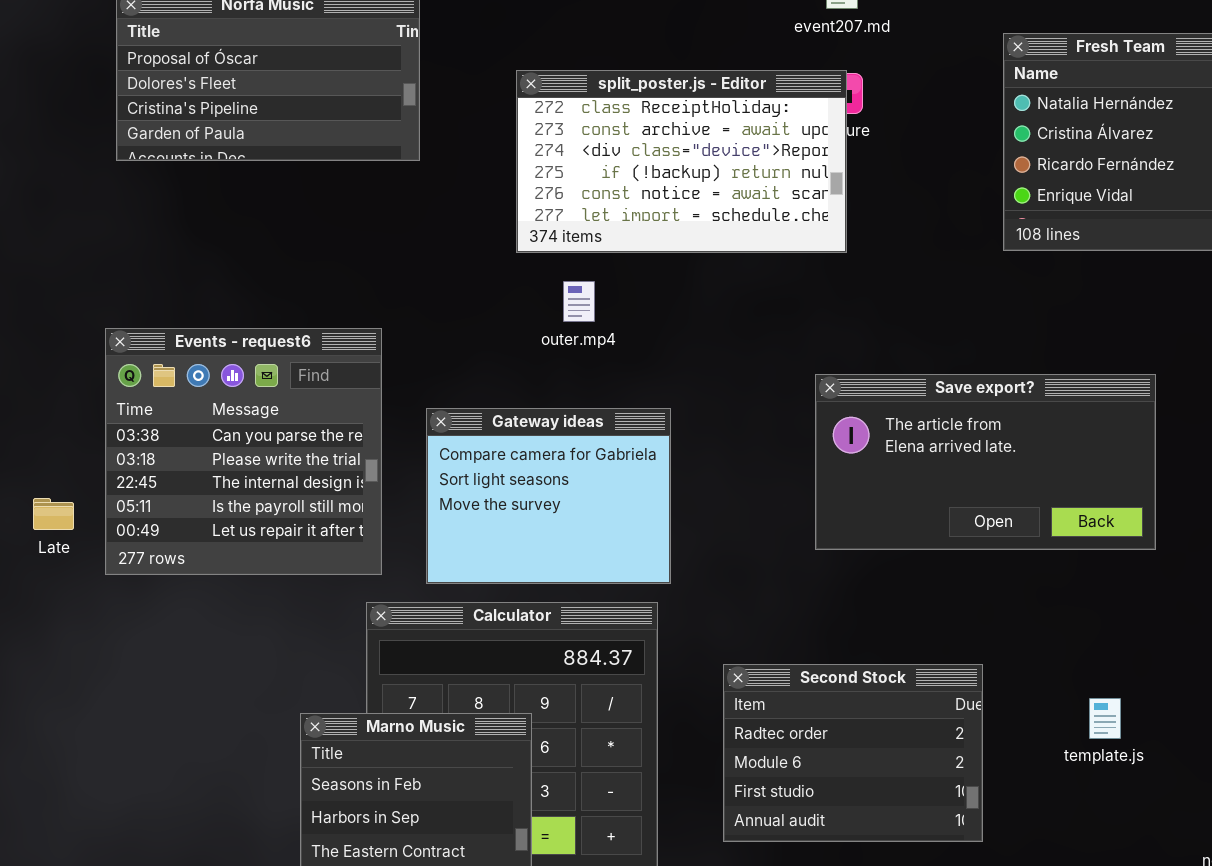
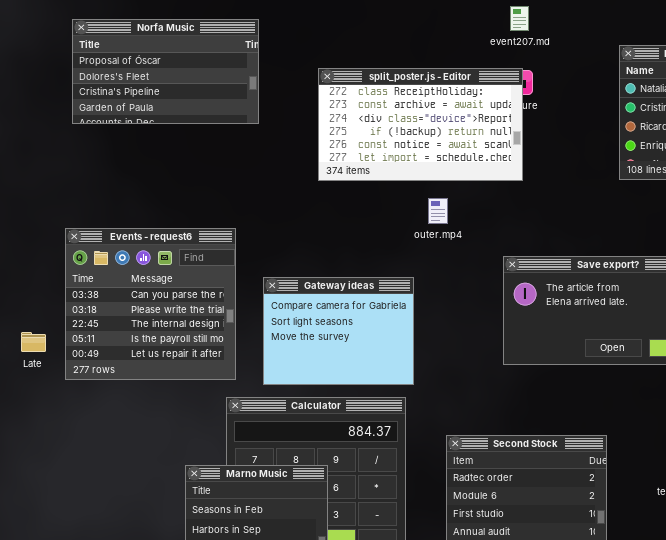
outer.mp4: [563,281,595,322] -> [428,198,448,224], moved

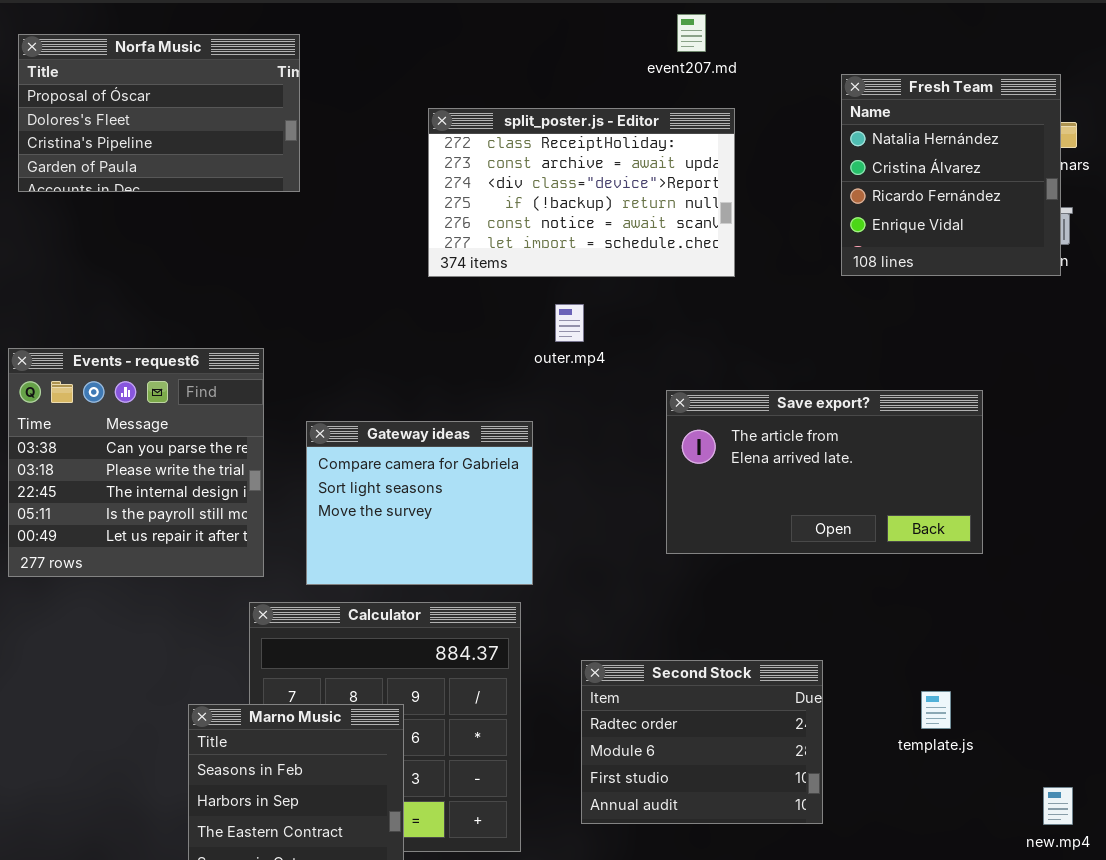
split_poster.js - Editor: [318,68,523,181] -> [428,108,735,277], moved

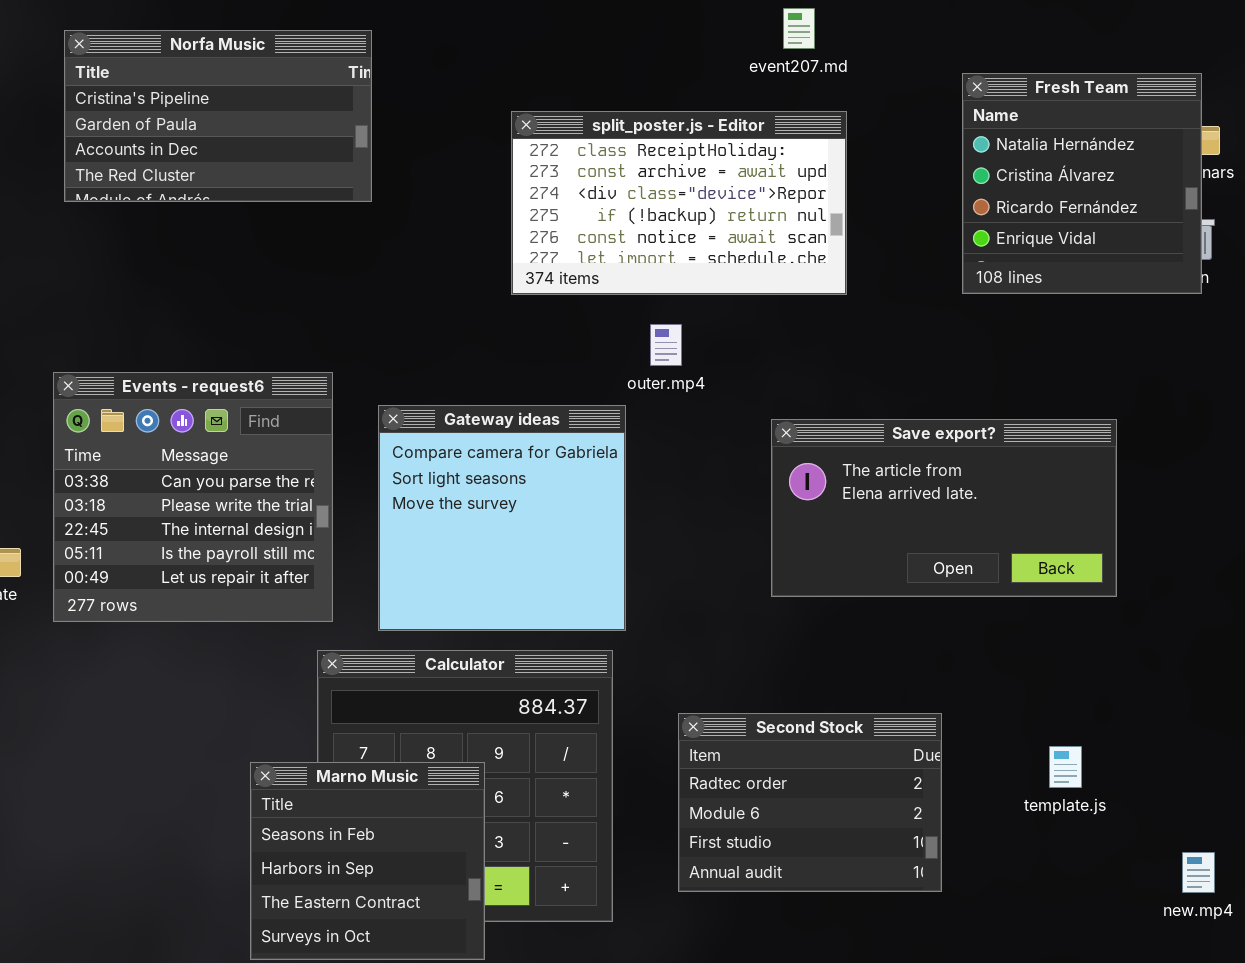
Norfa Music: [18,34,300,192] -> [64,30,372,202], scrolled down 2 rows
Gateway ideas: [306,421,533,585] -> [378,405,626,631], resized

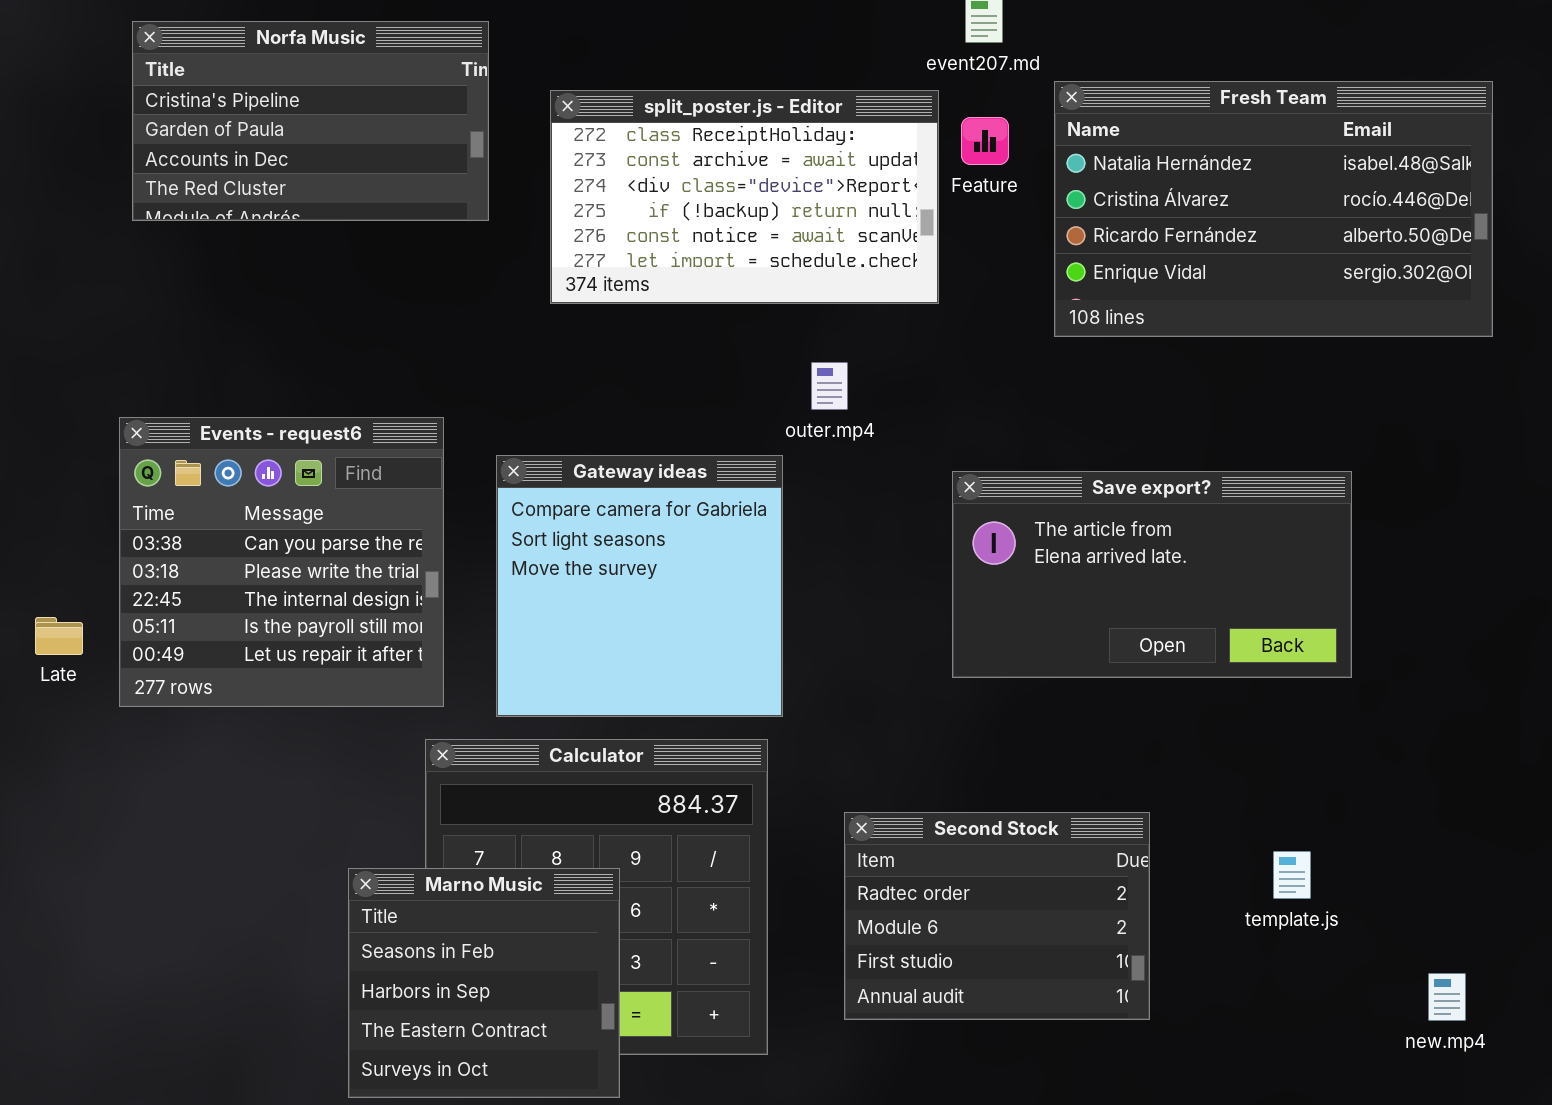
Fresh Team: [962,73,1202,294] -> [1054,81,1493,337], moved, resized
split_poster.js - Editor: [511,111,847,295] -> [550,90,939,304], moved

